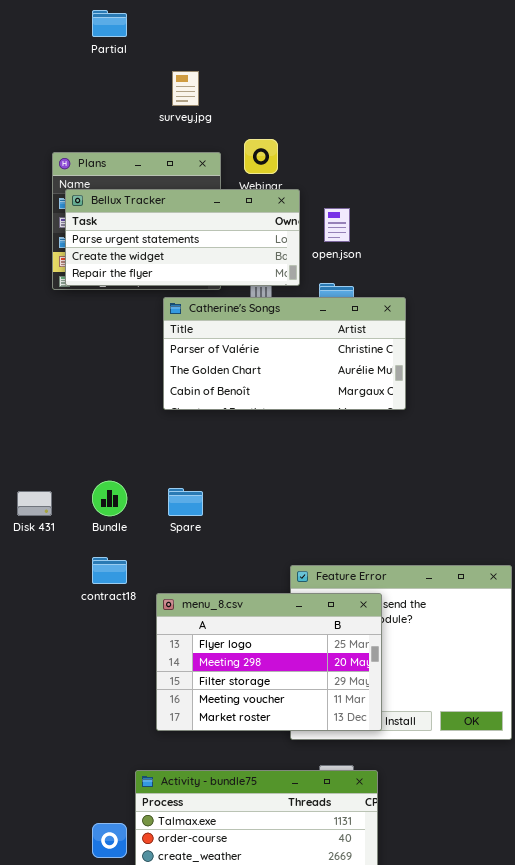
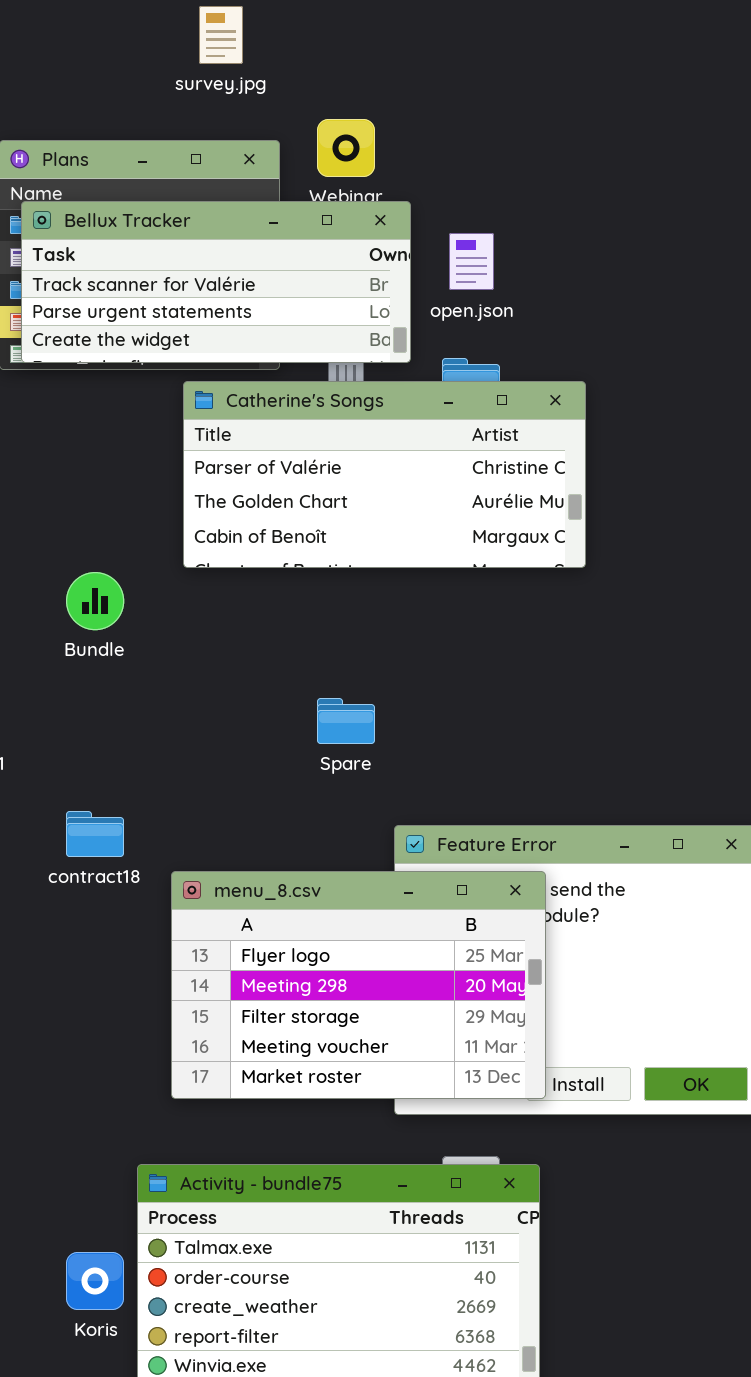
Bellux Tracker: [65,189,300,286] -> [21,201,411,363], scrolled up 1 row
Bundle: [92,481,127,516] -> [66,572,124,630], moved
Spare: [168,488,203,516] -> [317,698,375,744], moved

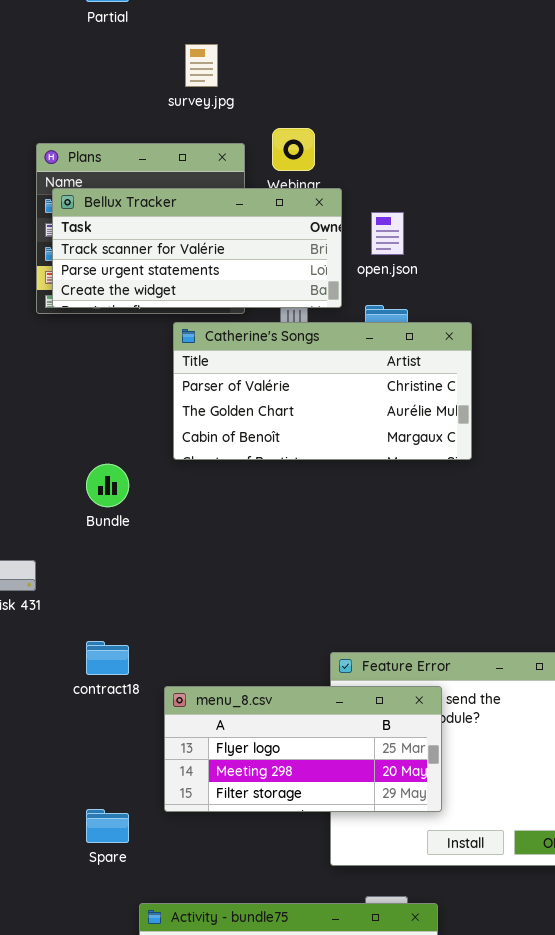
Spare: [317,698,375,744] -> [86,809,129,843], moved
menu_8.csv: [171,871,546,1099] -> [164,686,442,812], resized

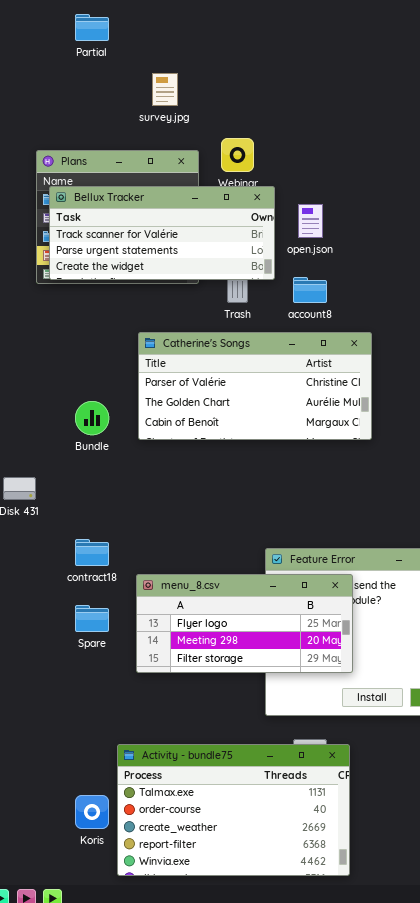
Catherine's Songs: [173,322,472,460] -> [138,332,372,440], moved
Spare: [86,809,129,843] -> [75,605,109,632], moved

